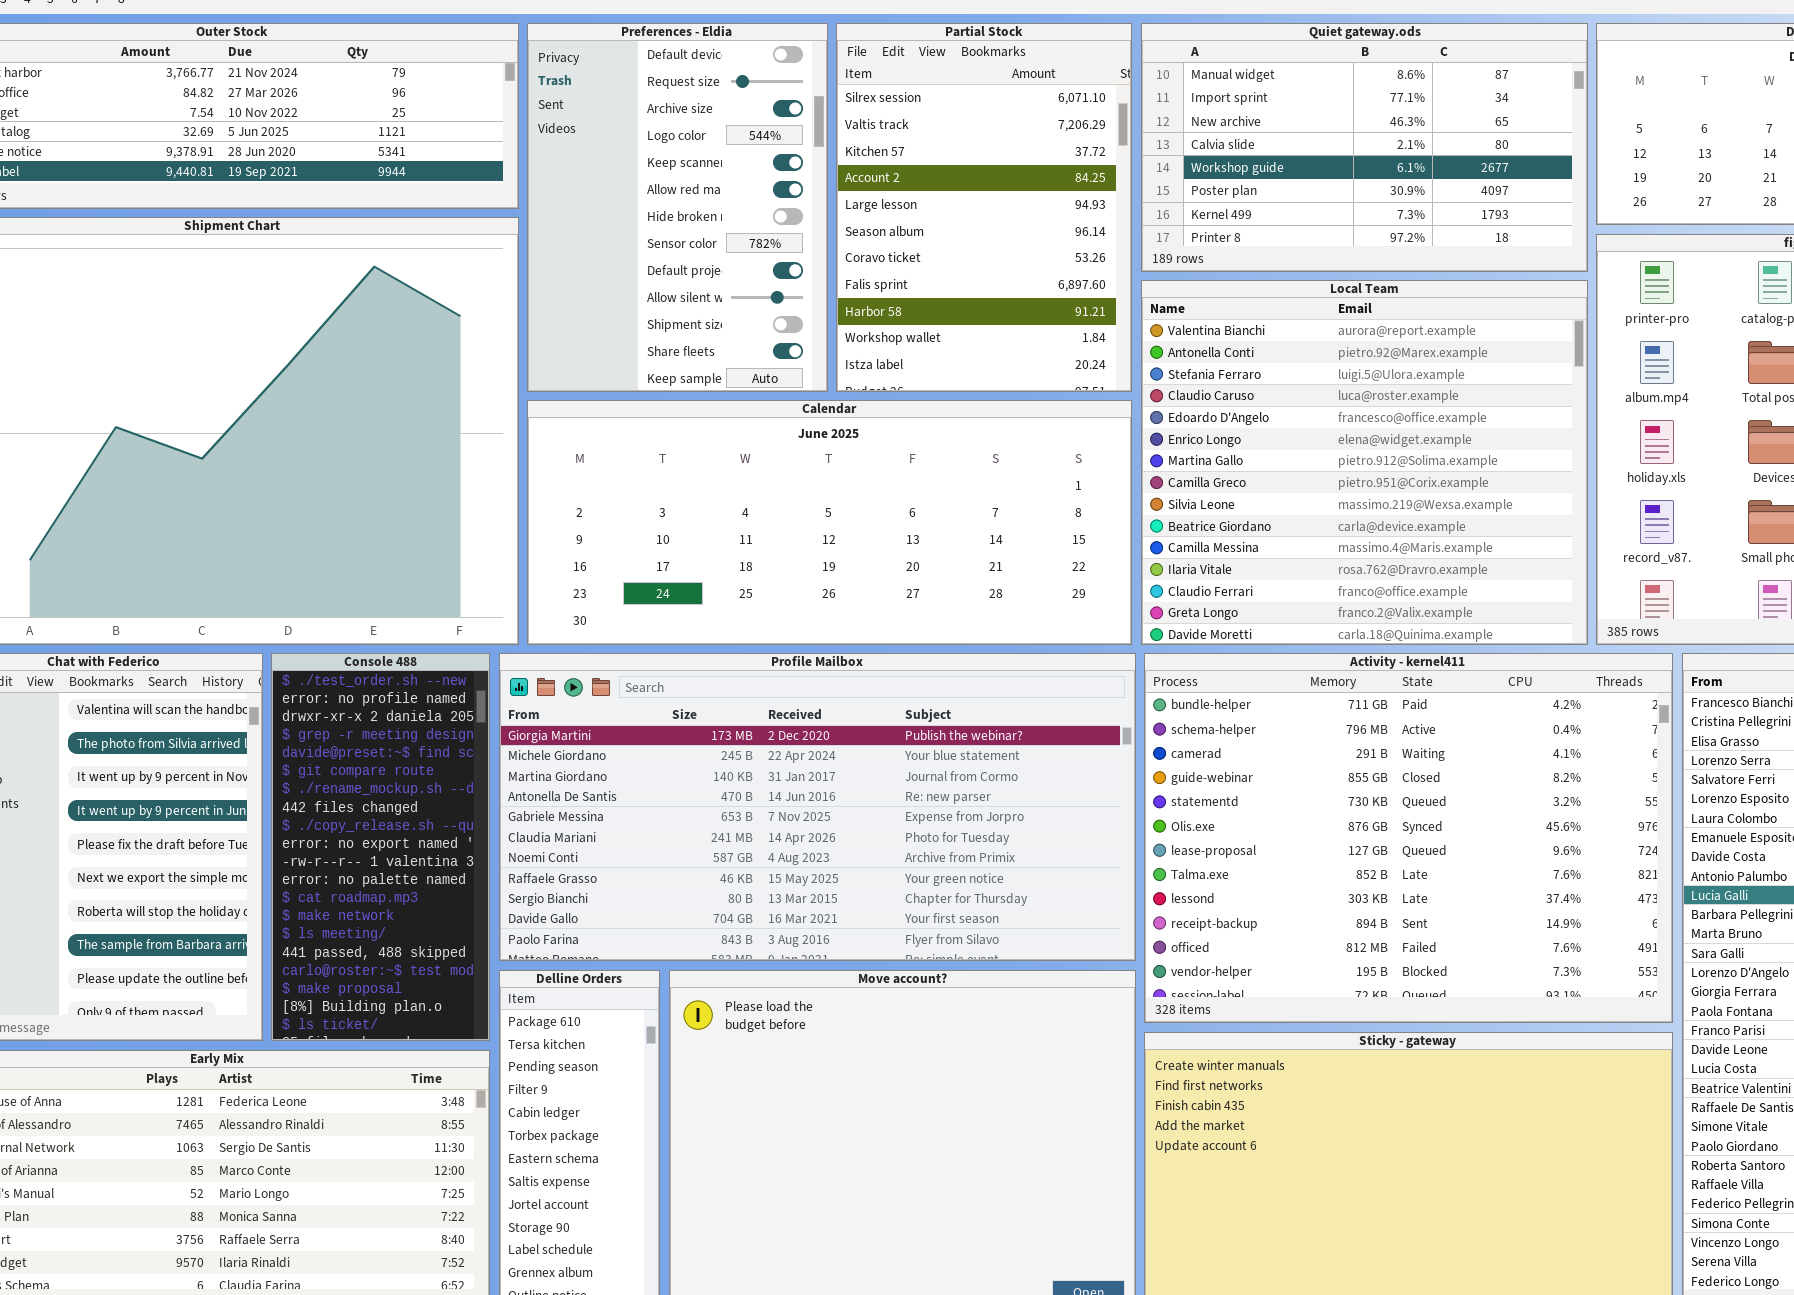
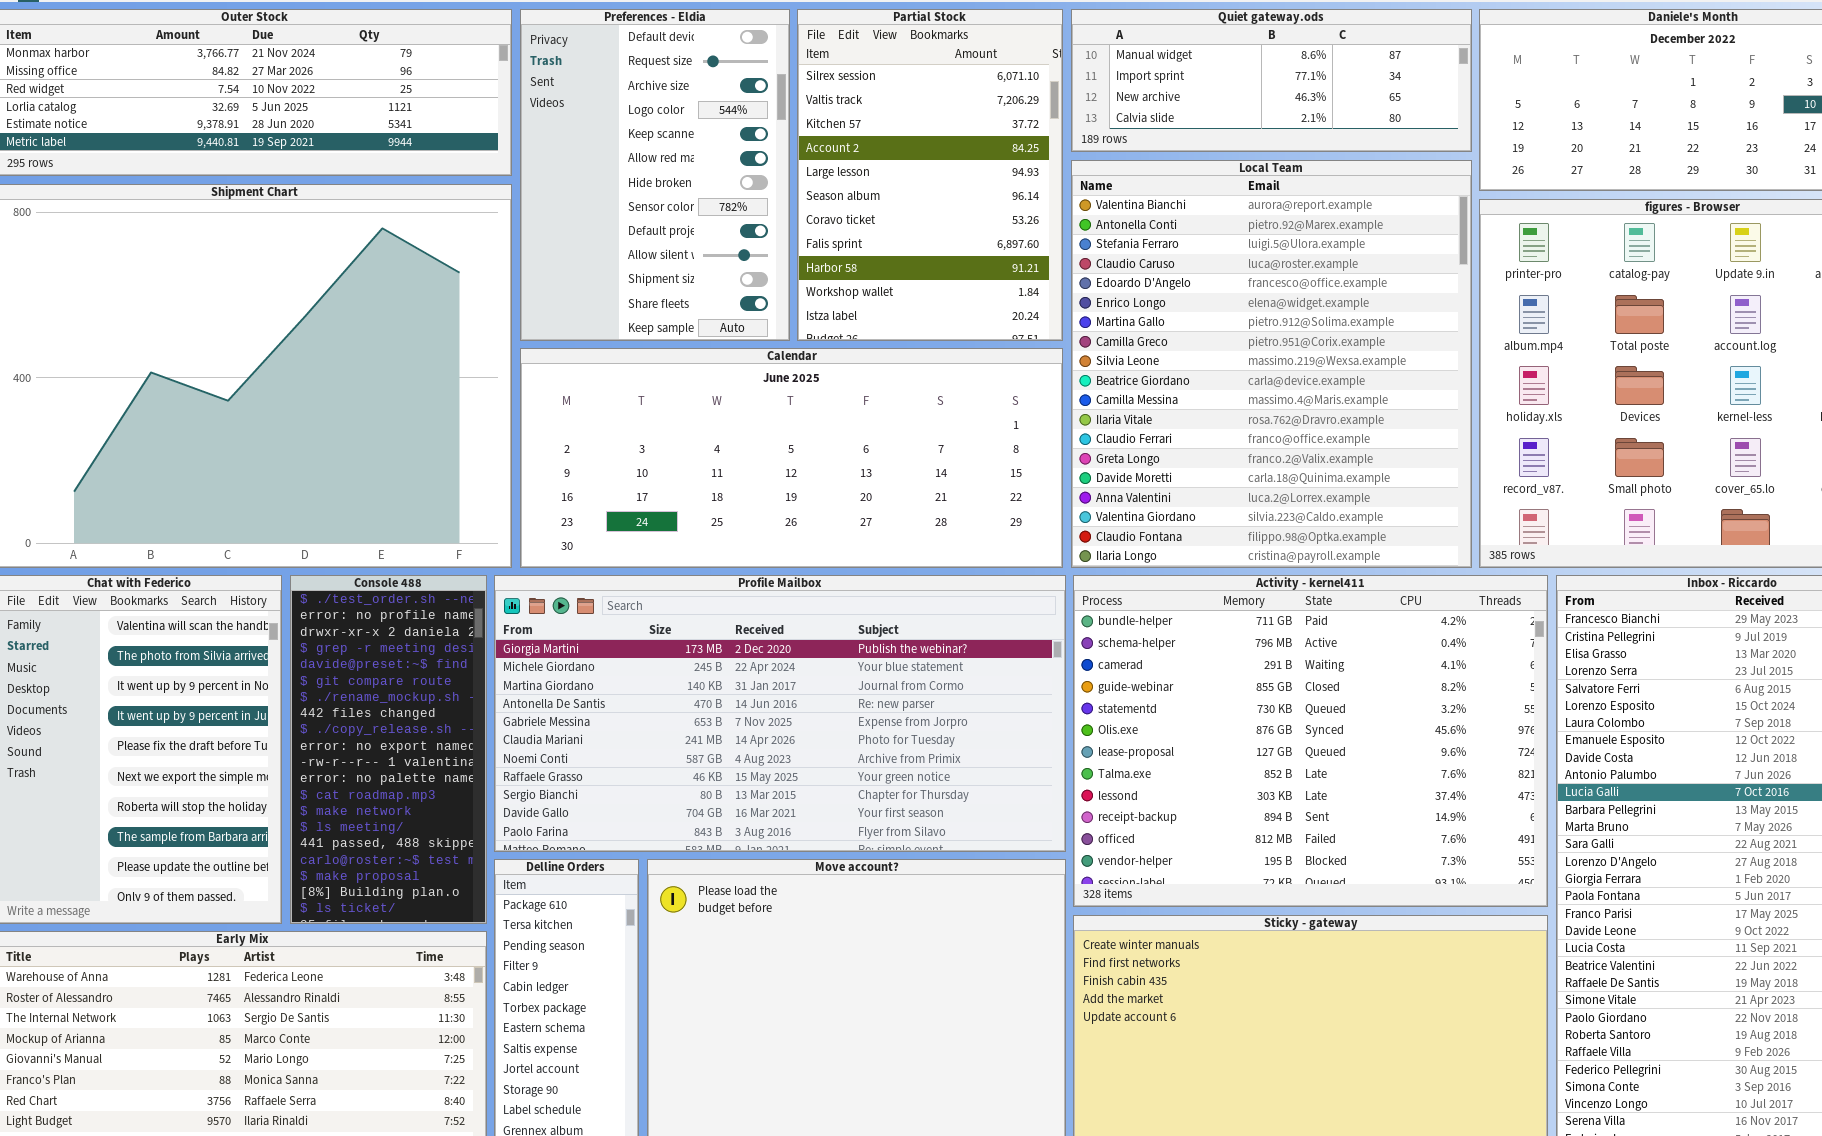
Quiet gateway.ods: [1141,23,1588,272] -> [1071,9,1472,152], resized
Local Team: [1141,280,1588,645] -> [1071,160,1472,568], resized

